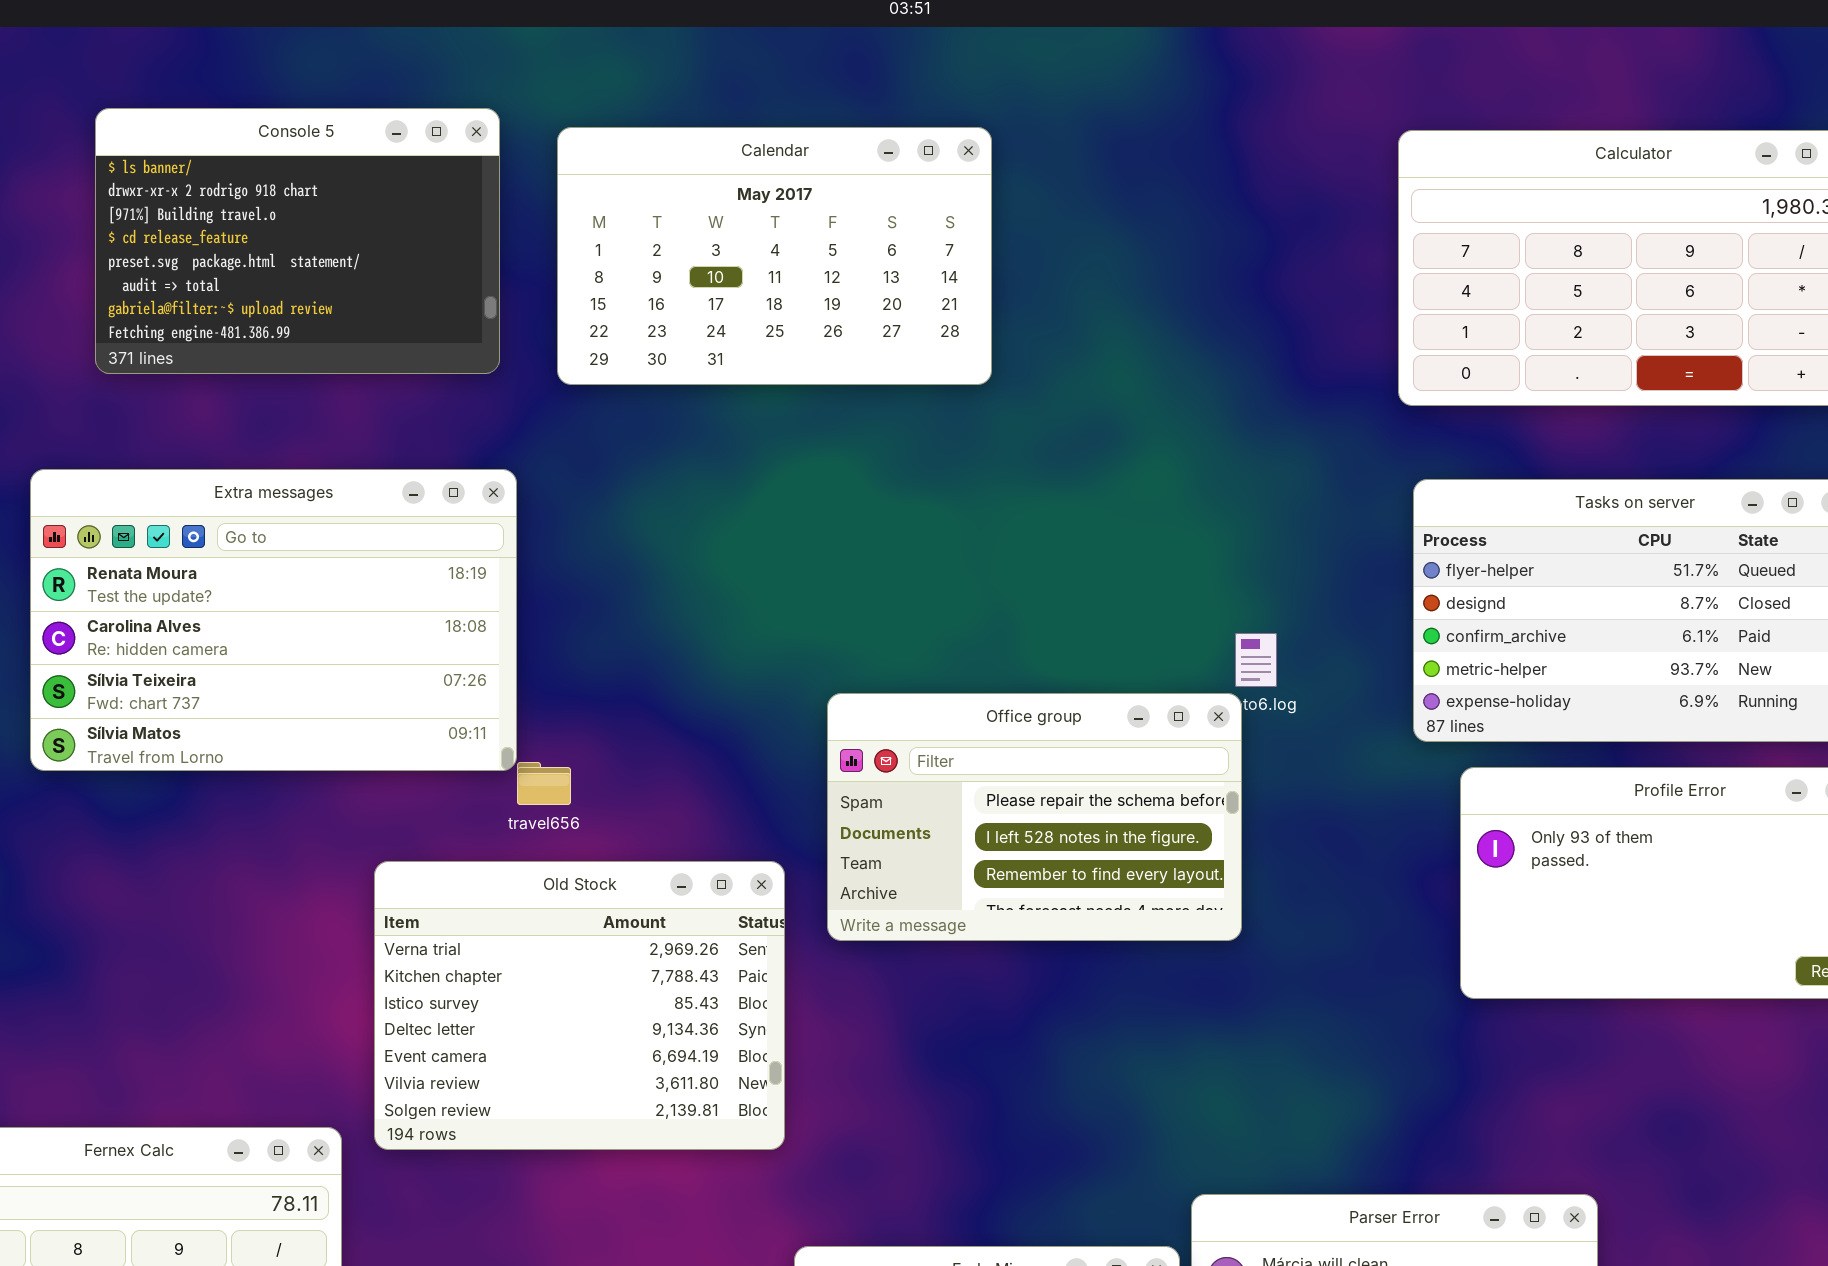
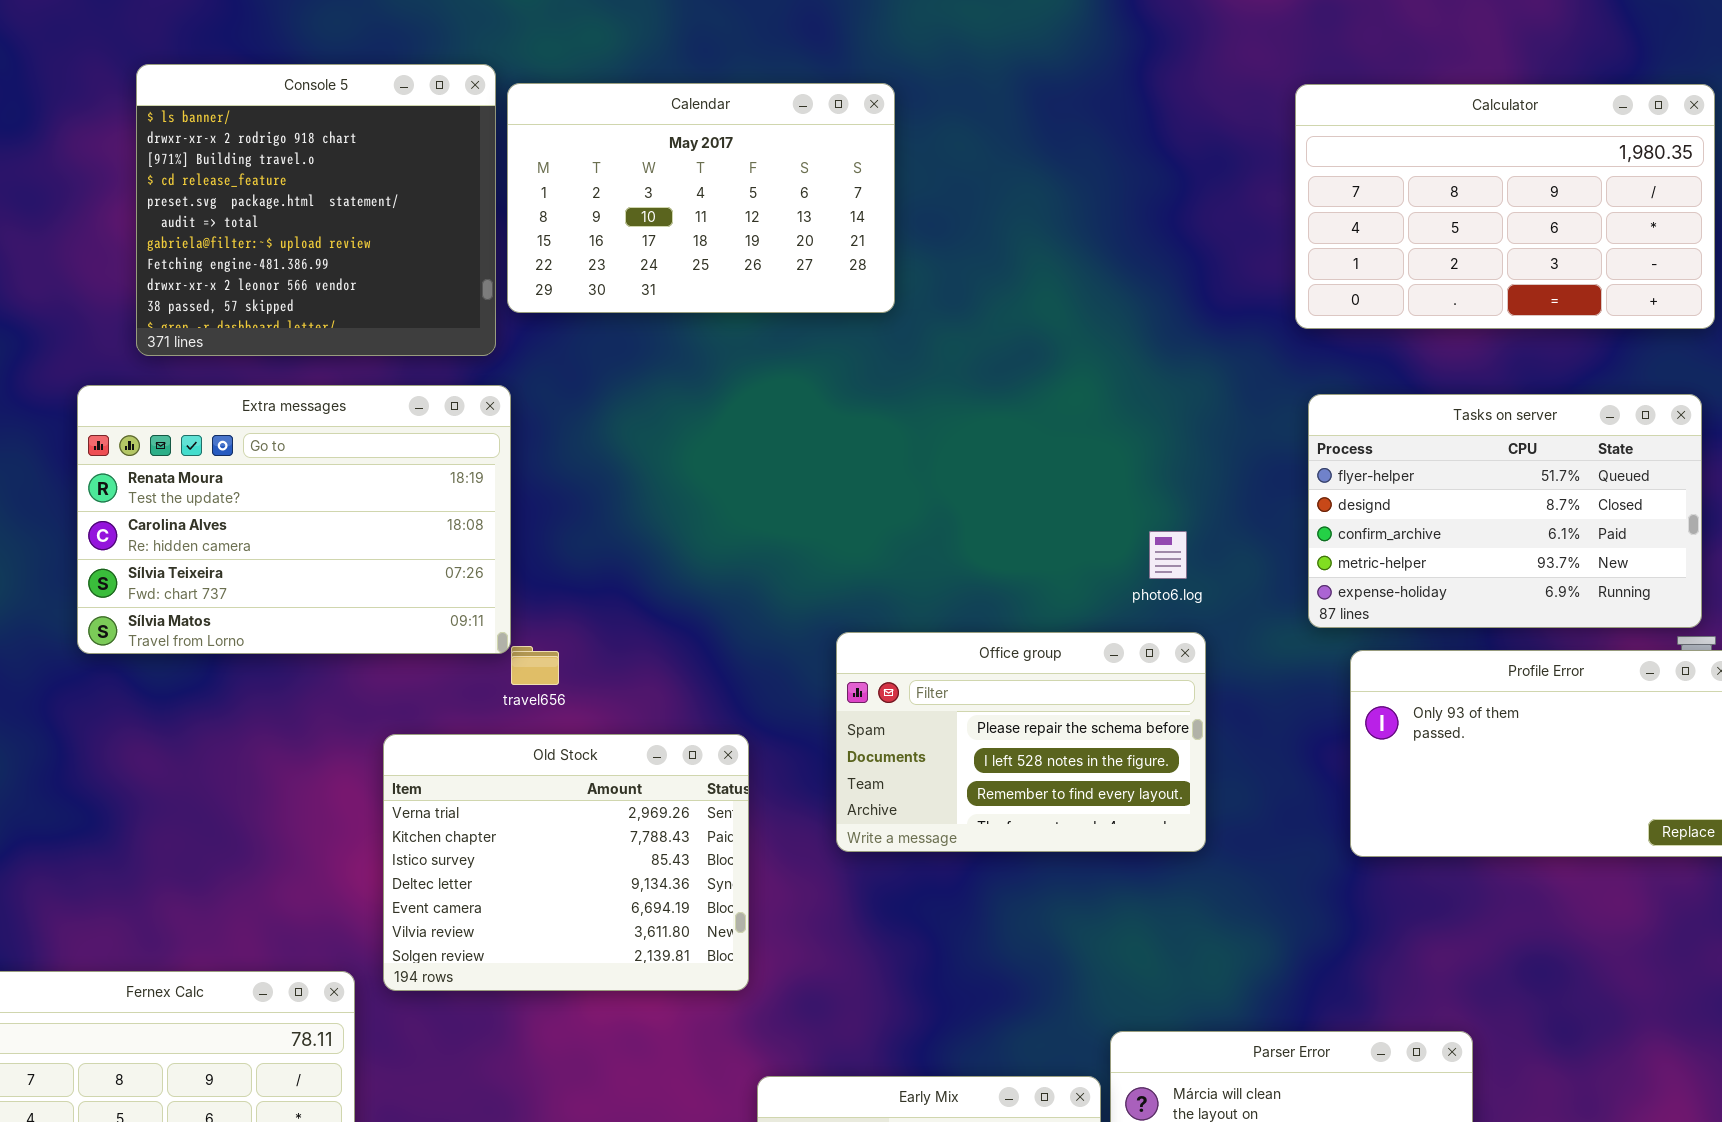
Console 5: [95,108,500,374] -> [136,64,496,356], resized
Calendar: [557,127,992,385] -> [507,83,895,313], moved
Office group: [827,693,1242,941] -> [836,632,1206,852], moved

